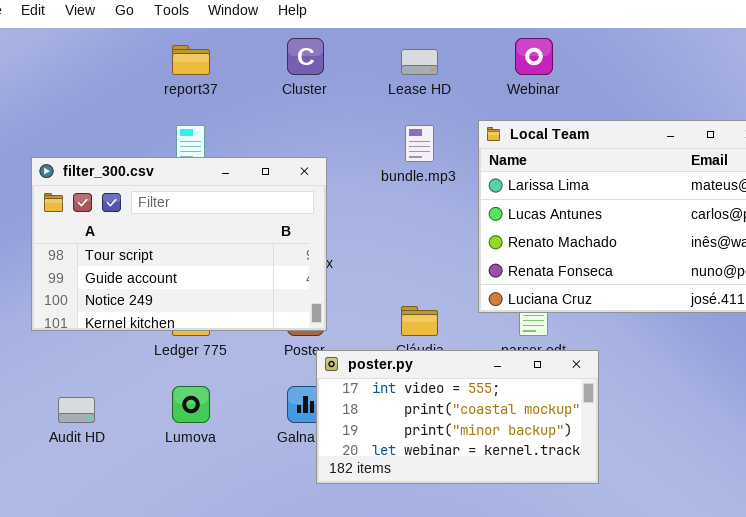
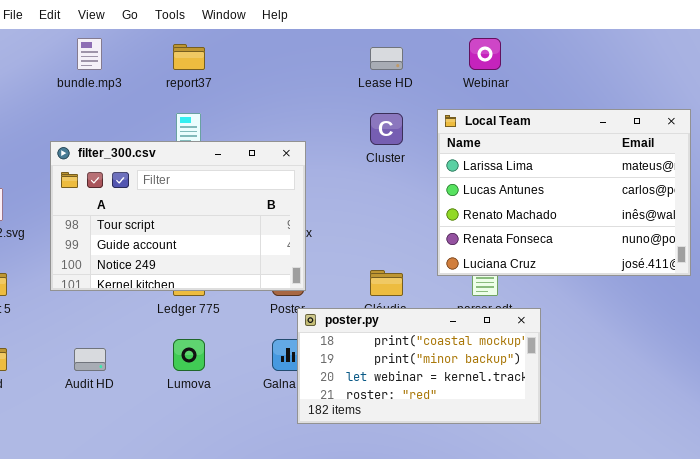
Cluster: [287,38,324,75] -> [370,113,403,145], moved
bundle.mp3: [405,125,434,162] -> [77,38,102,70], moved
poster.py: [316,350,599,484] -> [297,308,541,424], scrolled down 1 row

